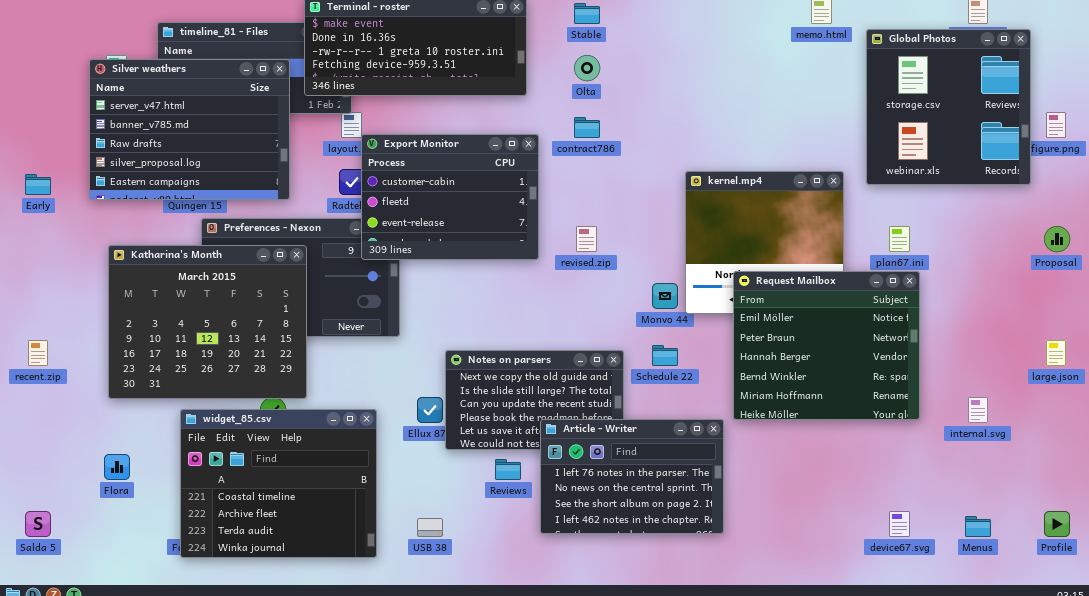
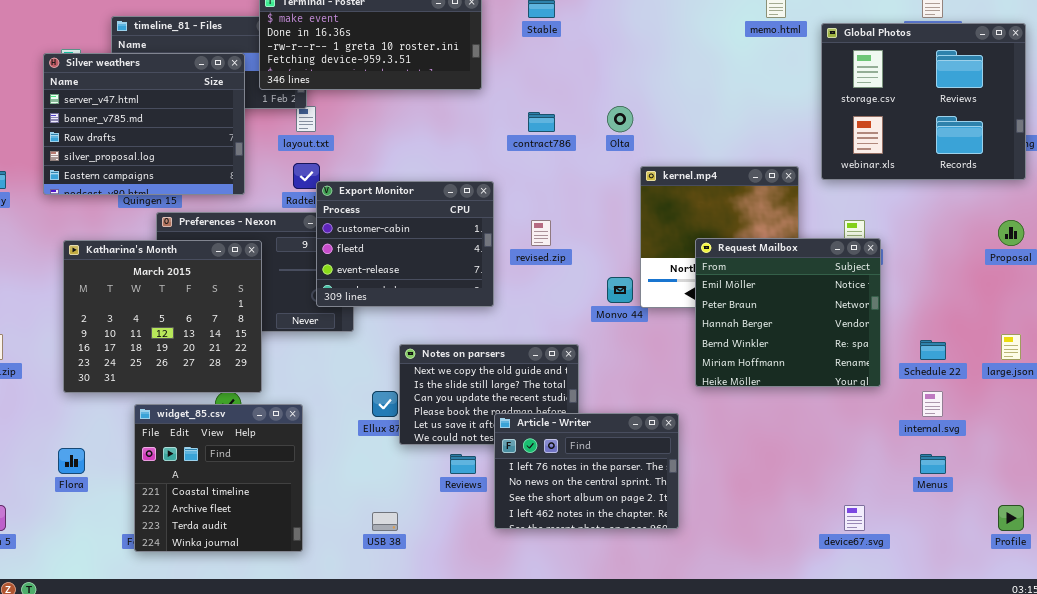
Global Photos: [866,29,1031,185] -> [821,23,1026,180], resized
Olta: [574,55,600,81] -> [607,106,633,132], moved
Export Monitor: [361,134,539,260] -> [316,181,494,307], moved
Request Mailbox: [733,271,920,420] -> [695,238,881,387], moved
Schedule 22: [652,345,678,366] -> [920,340,946,360], moved
widget_85.csv: [180,409,377,558] -> [134,404,303,552], resized
Menus: [965,516,991,537] -> [920,454,946,474], moved

